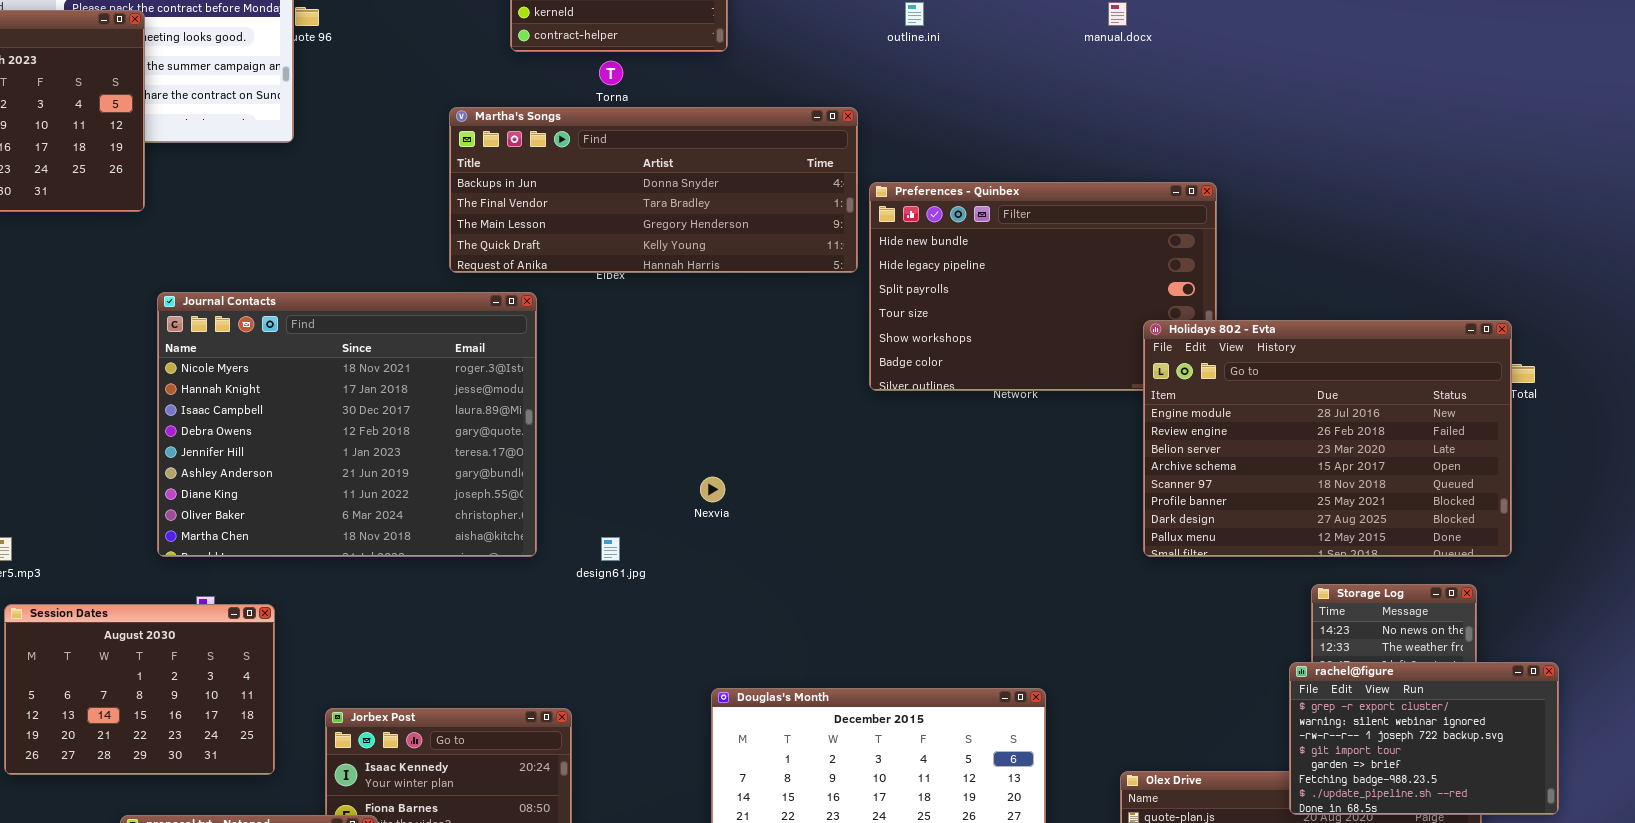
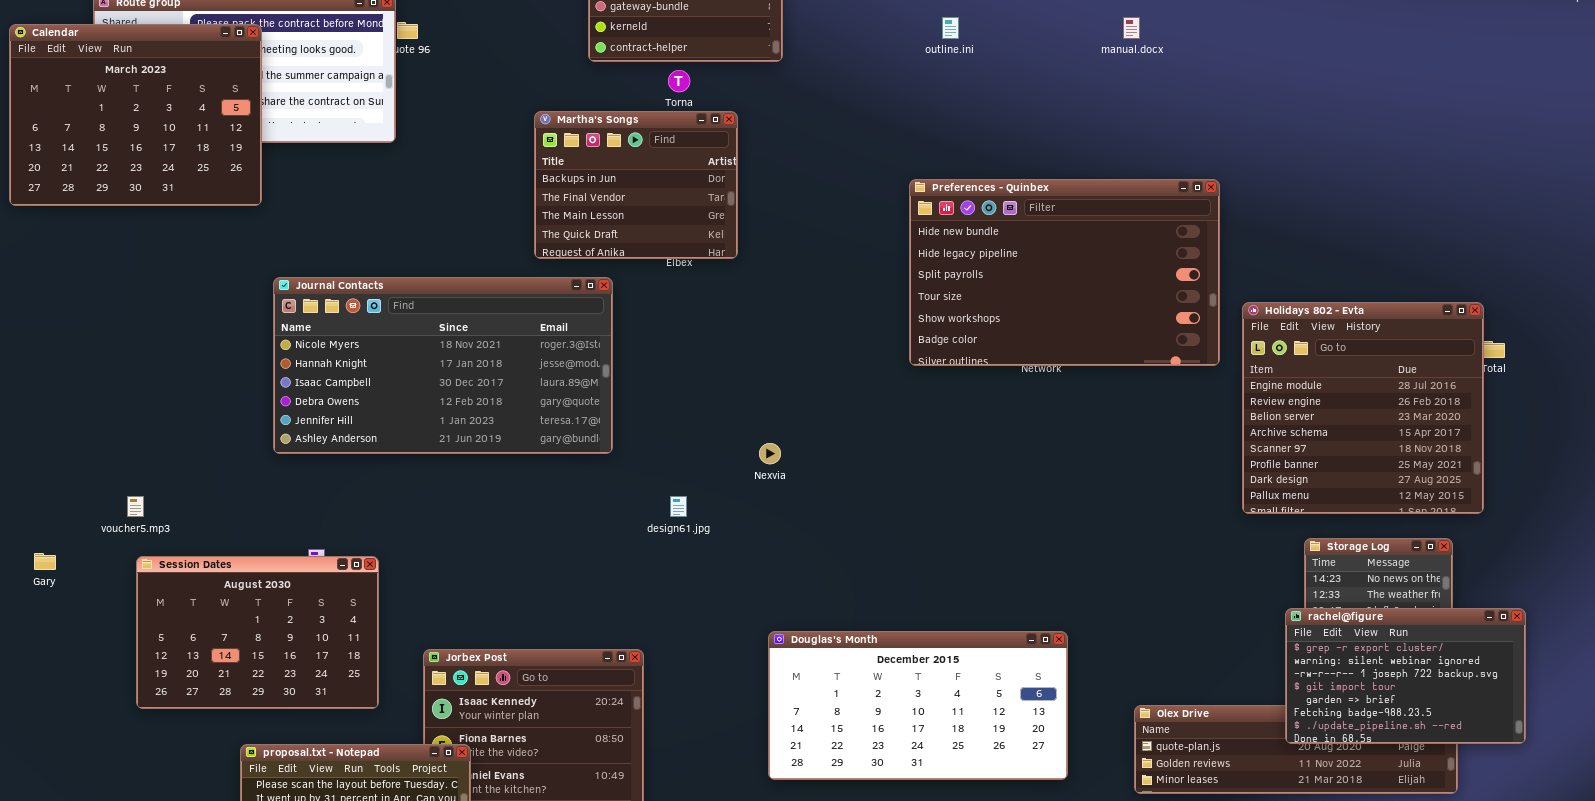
Martha's Songs: [449,107,858,273] -> [534,111,738,259], resized
Journal Contacts: [157,292,537,557] -> [273,277,613,454], resized
Holidays 802 - Evta: [1143,320,1512,557] -> [1242,302,1484,514], resized

